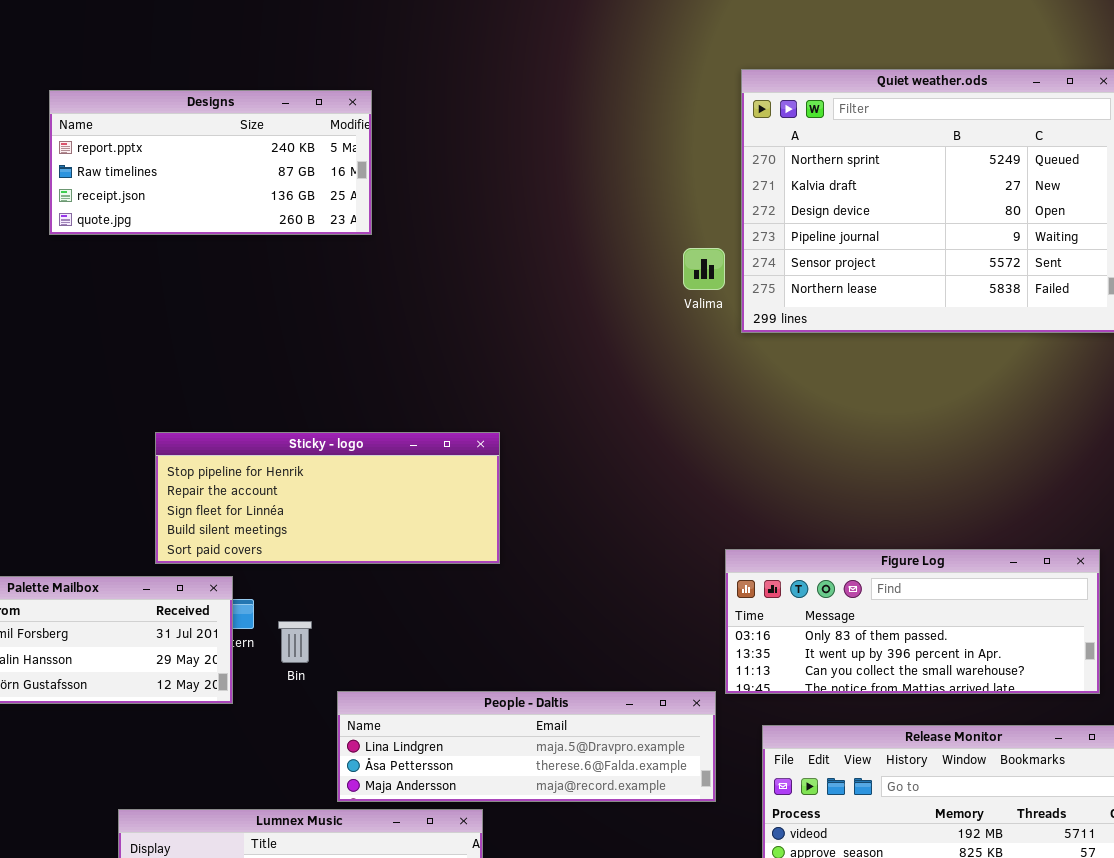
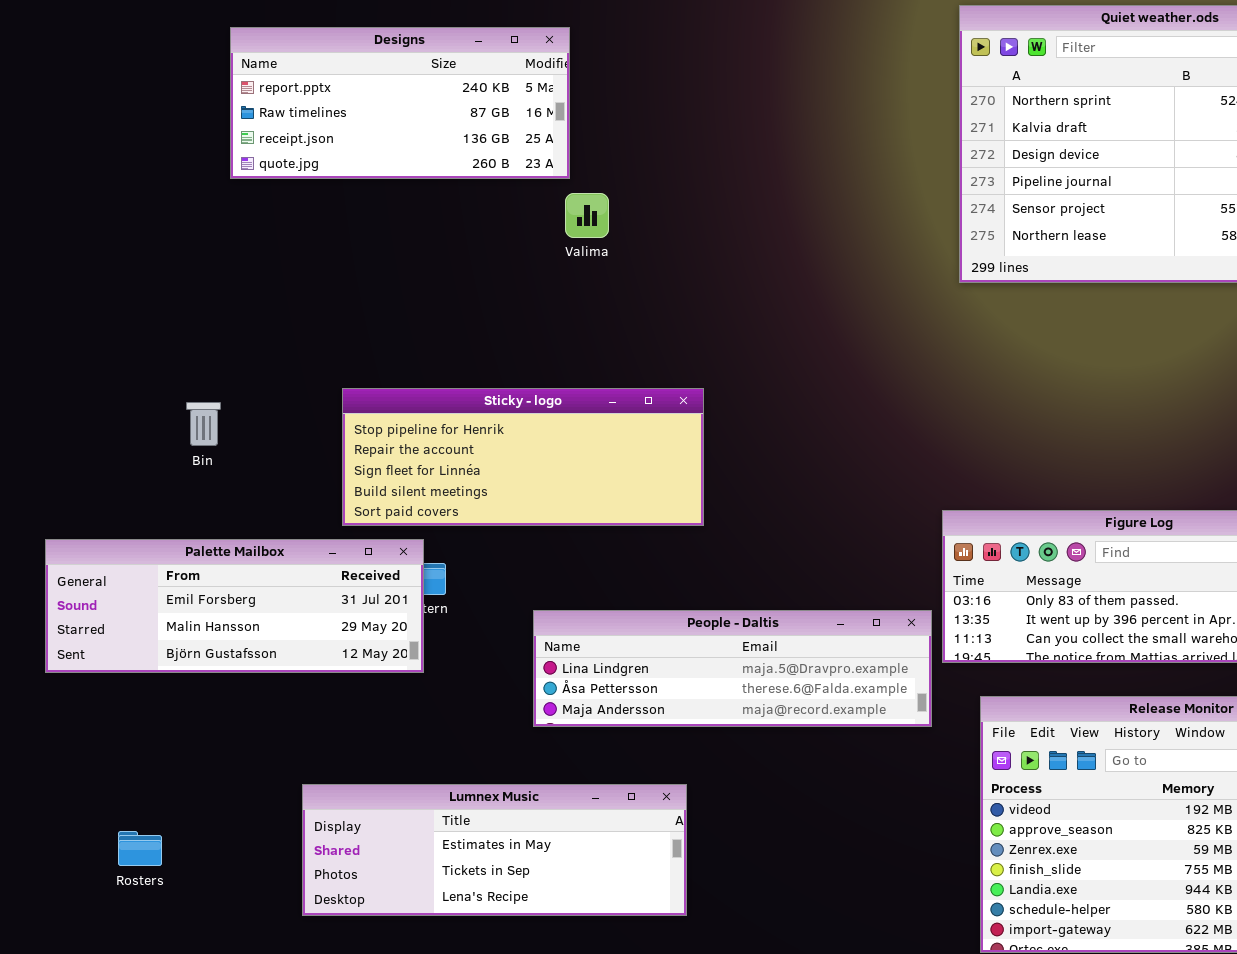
Valima: [683,248,725,290] -> [565,193,609,238], moved
Bin: [278,621,312,663] -> [186,402,221,446], moved
People - Daltis: [337,691,716,802] -> [533,610,932,727], moved

